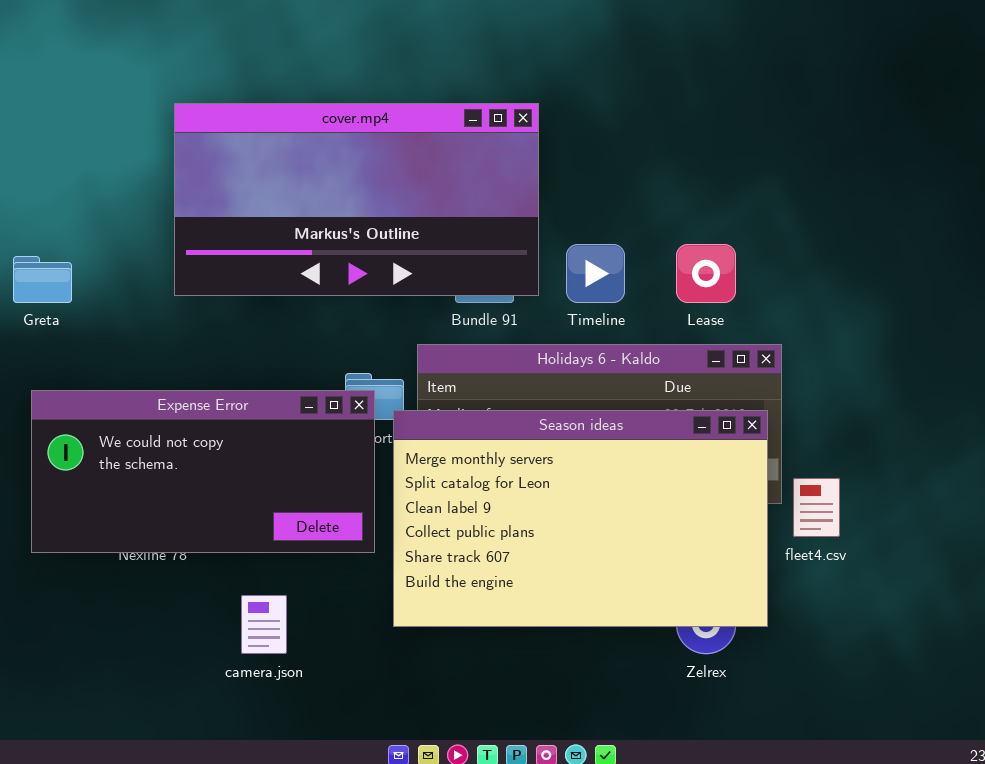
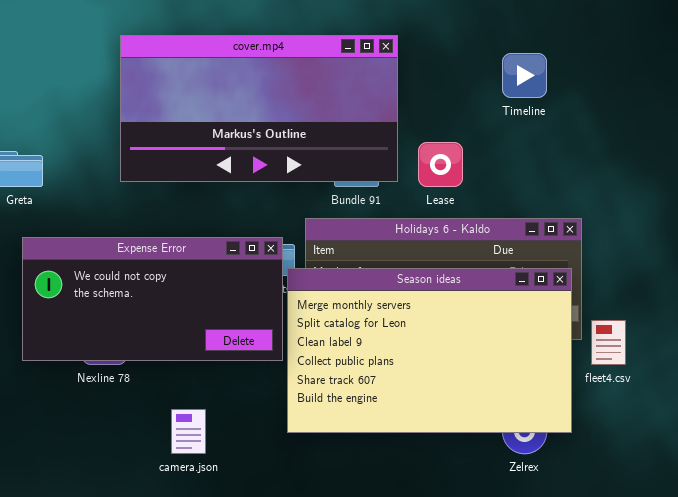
Timeline: [566,244,625,303] -> [502,53,547,98], moved
Lease: [676,244,736,303] -> [418,142,463,187], moved
Expense Error: [31,390,375,553] -> [22,237,283,361], moved

